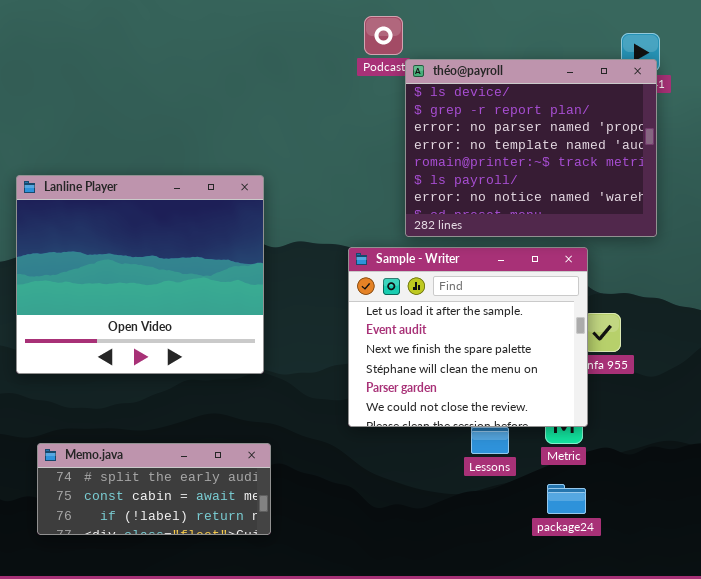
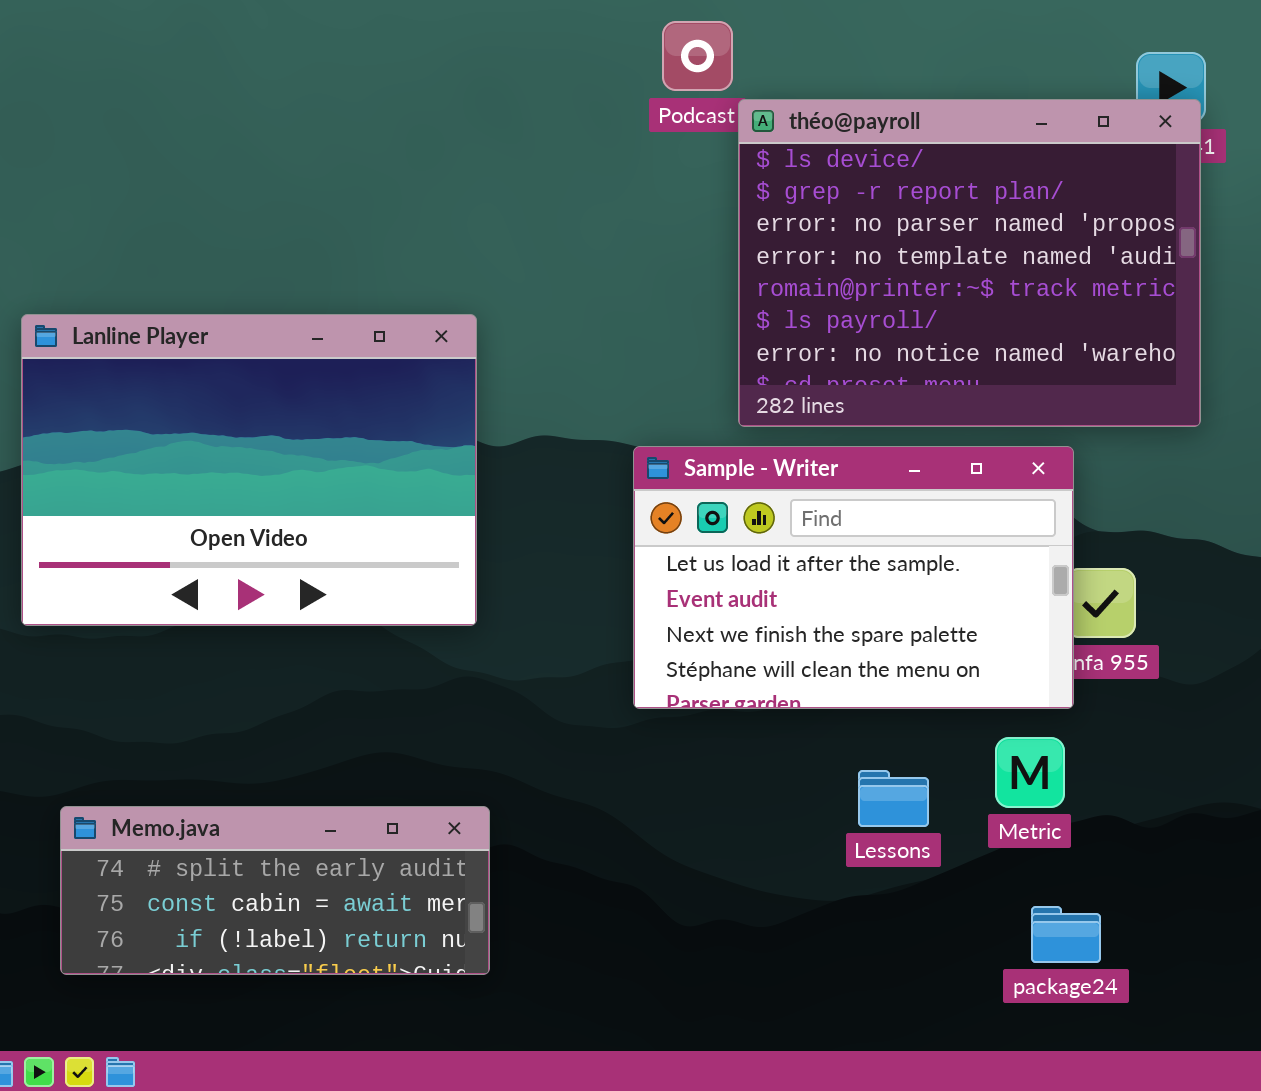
Lanline Player: [16,175,264,374] -> [21,314,477,626], resized
Sample - Writer: [348,247,588,427] -> [633,446,1074,709], resized
package24: [547,484,586,514] -> [1031,906,1101,963], moved

